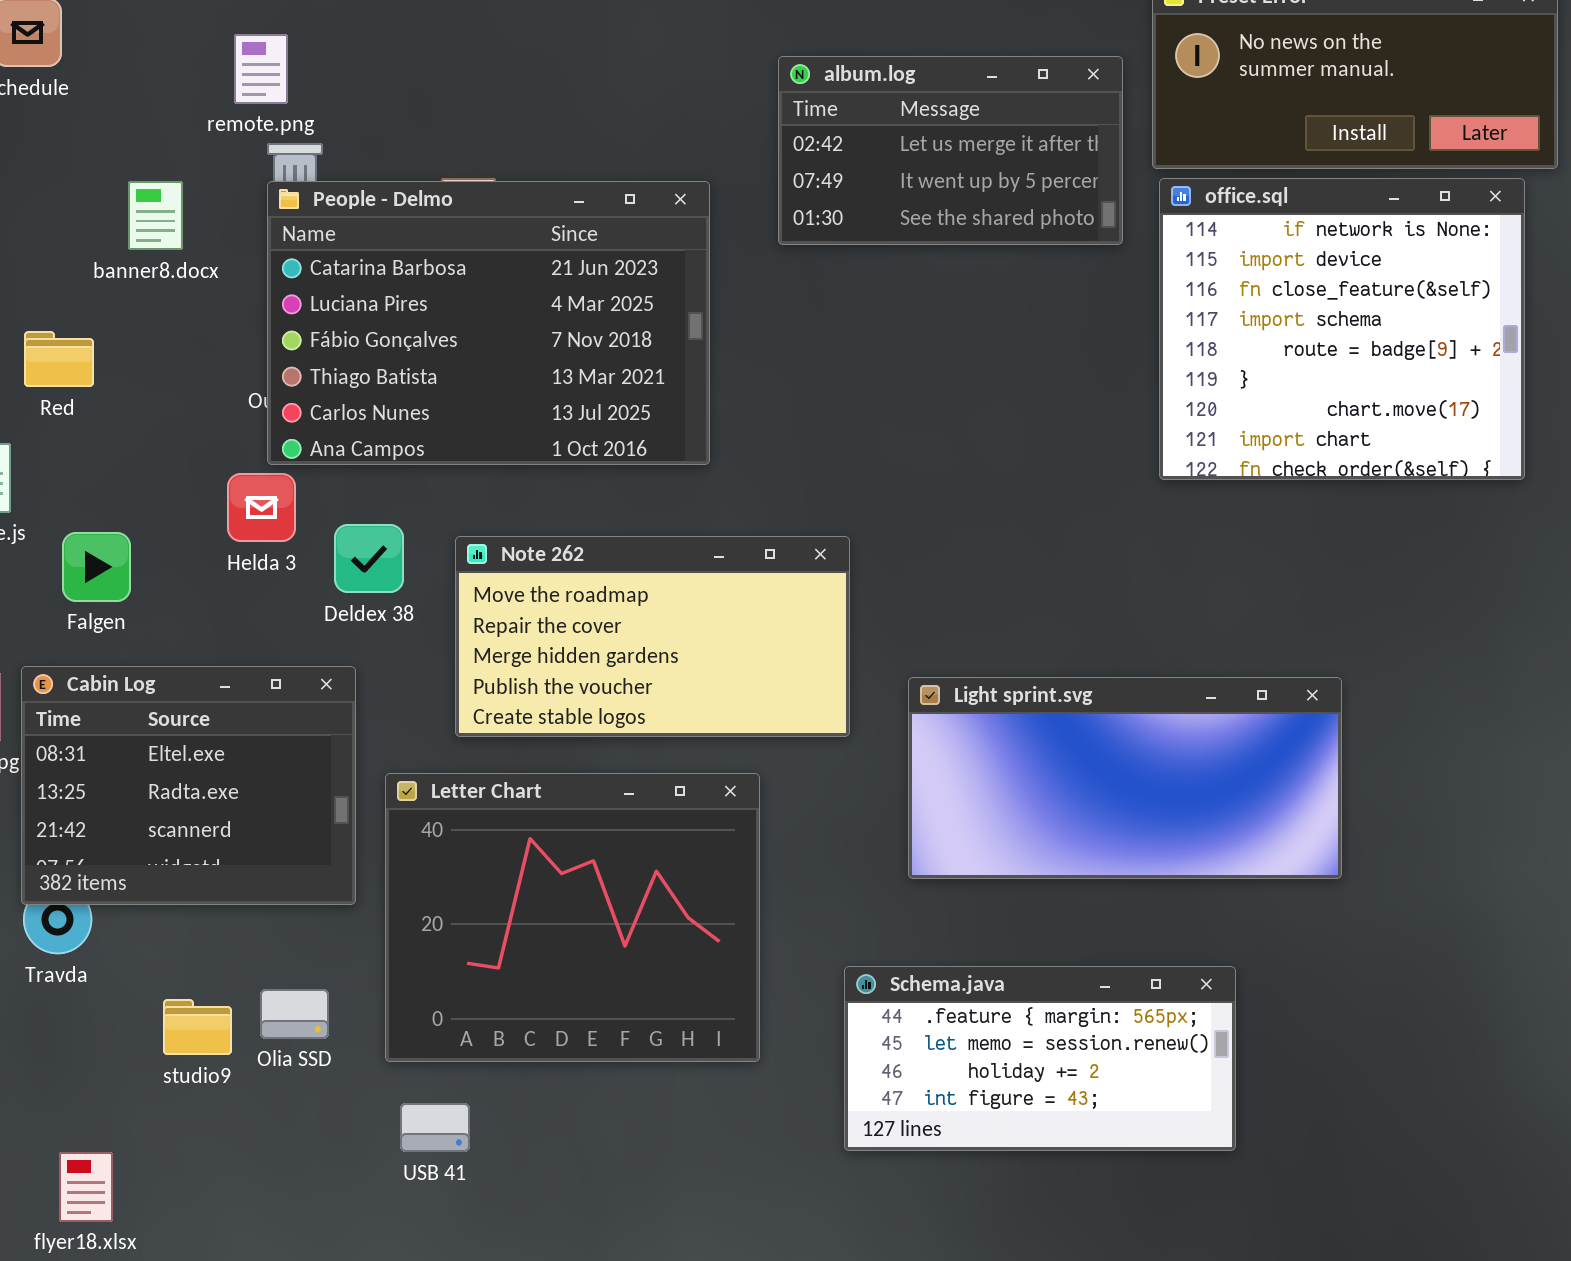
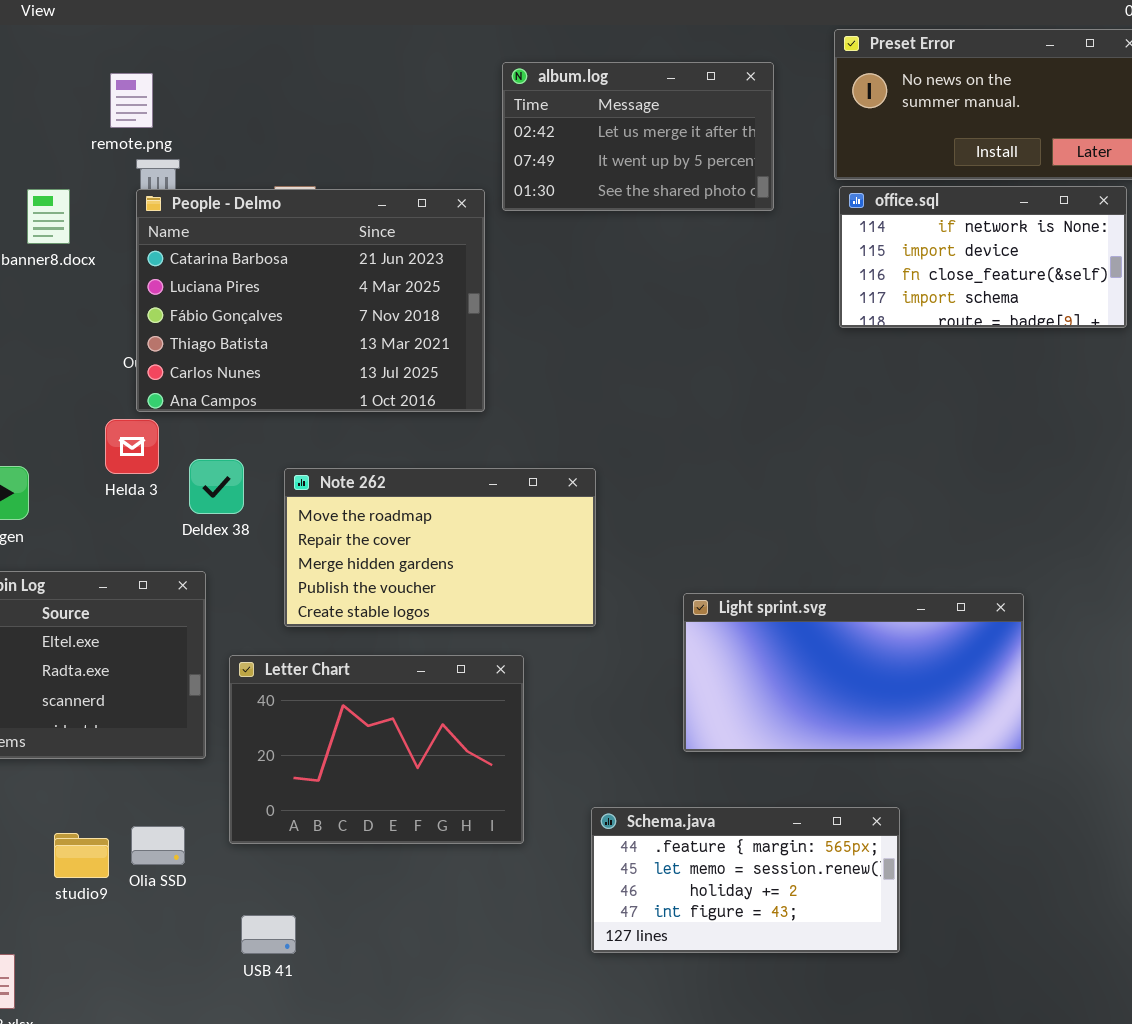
album.log: [778,56,1123,245] -> [502,62,774,211], moved
office.sql: [1159,178,1525,480] -> [839,186,1127,328], resized
Light sprint.svg: [908,677,1342,879] -> [683,593,1024,752], moved
Letter Chart: [385,773,760,1062] -> [229,655,524,844], resized

